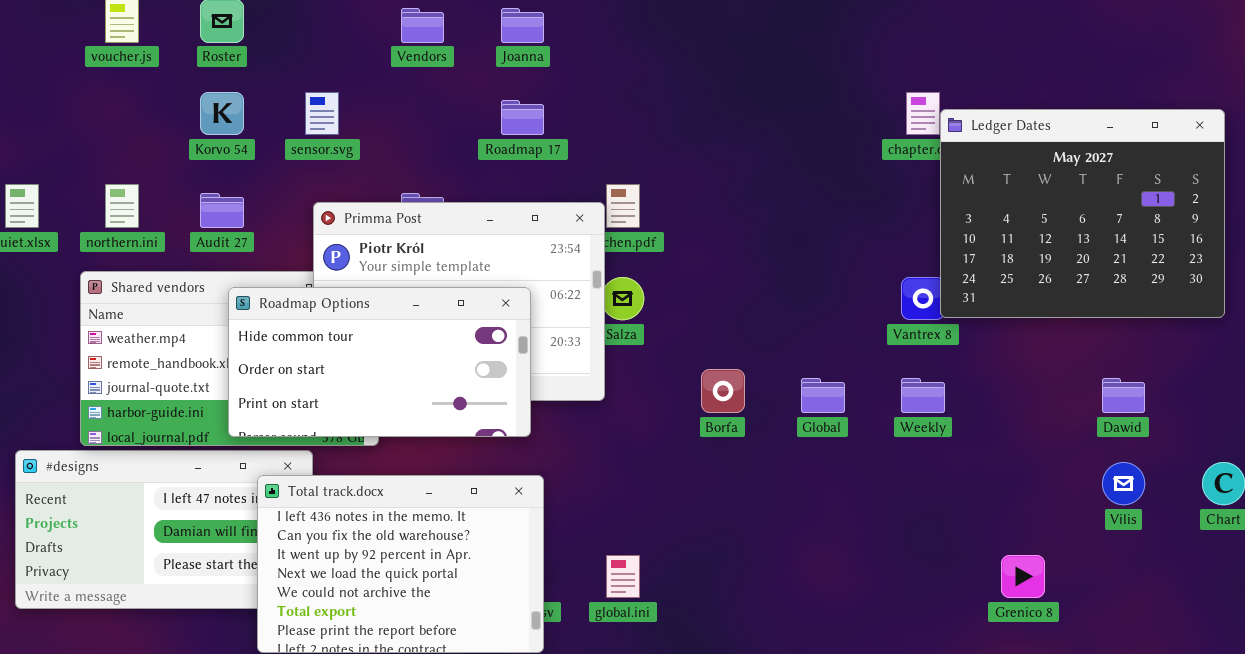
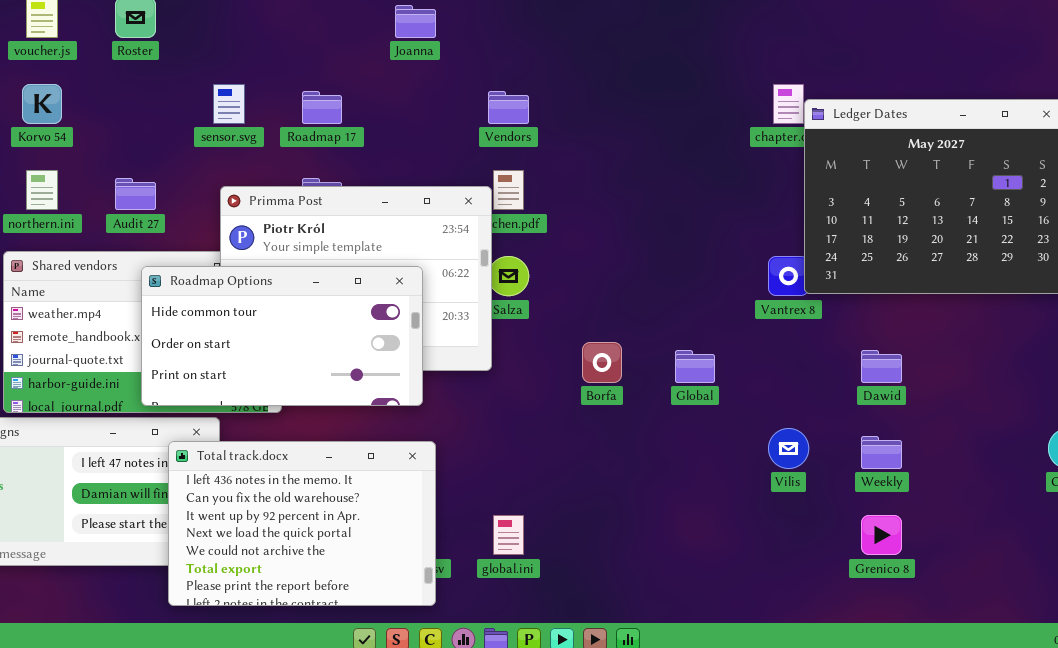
Vendors: [401,8,444,43] -> [488,91,529,124], moved
Korvo 54: [200,92,244,135] -> [22,84,62,124], moved
Roadmap 17: [501,100,544,135] -> [302,91,342,124], moved
Weekly: [901,378,945,413] -> [861,436,902,469], moved
Dawid: [1102,378,1145,413] -> [861,350,902,383], moved
Vilis: [1102,462,1145,505] -> [768,428,809,469], moved

